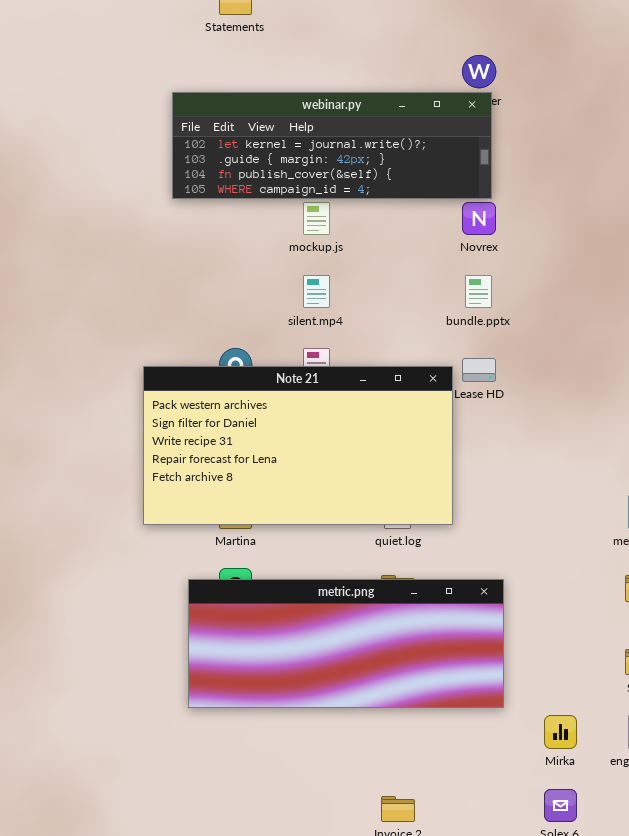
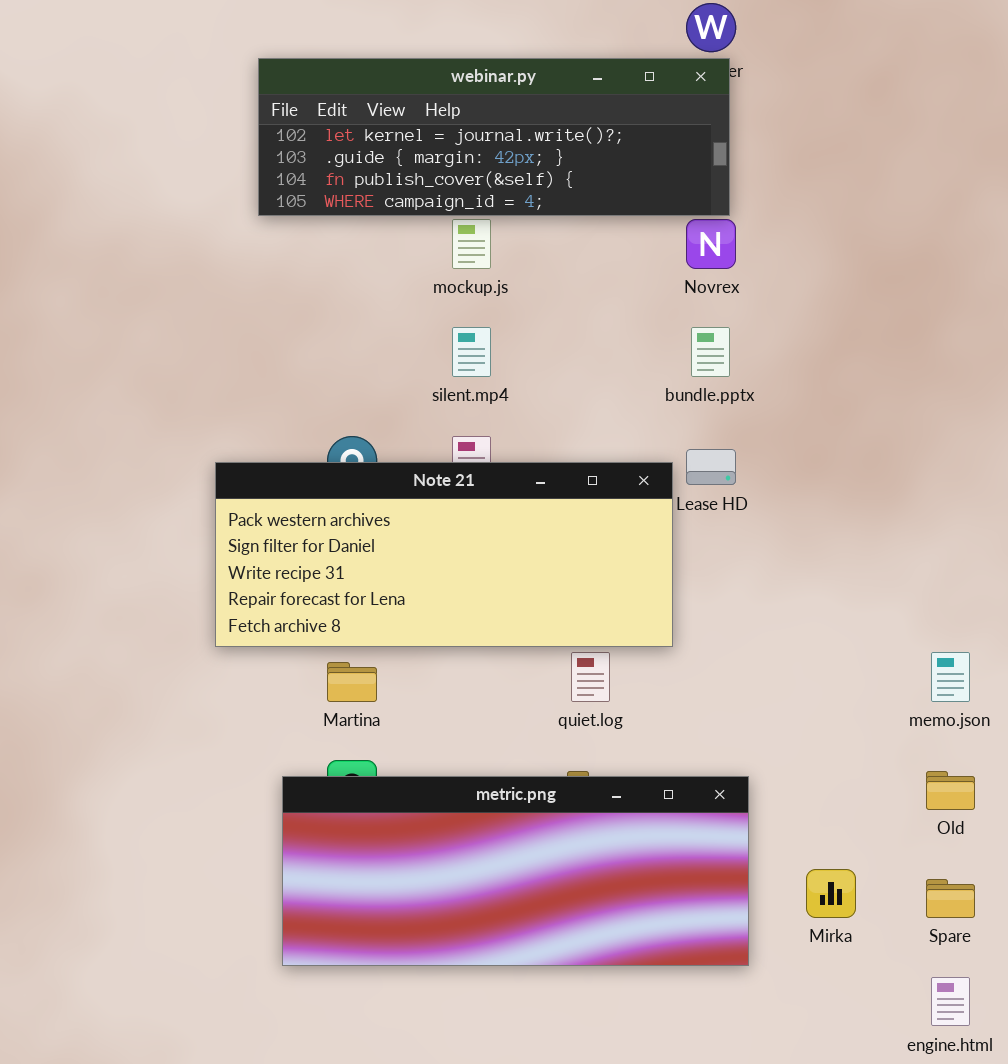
Note 21: [143,366,453,525] -> [215,462,673,647], resized
Mirka: [544,715,577,749] -> [806,869,856,918], moved

